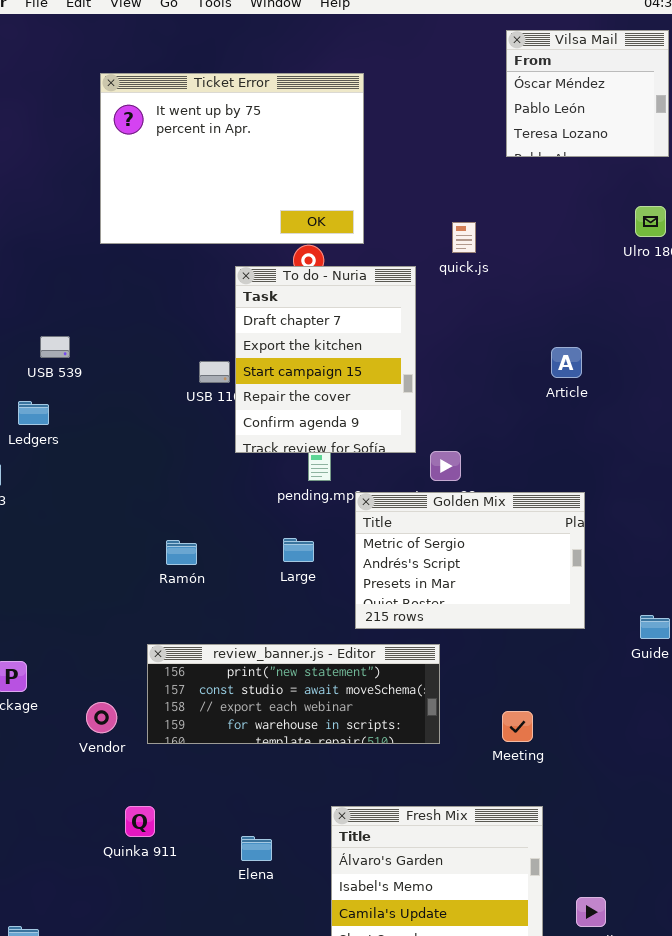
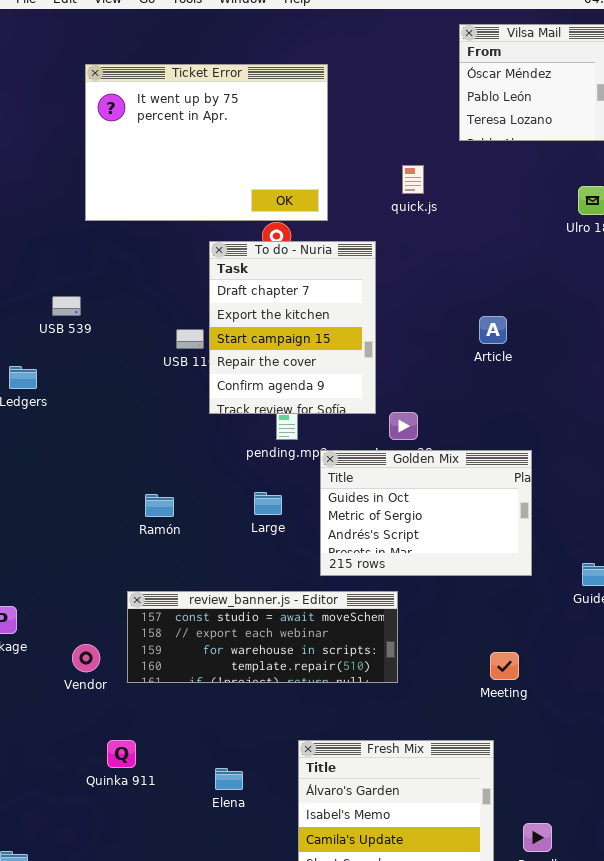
quick.js: [452,222,476,253] -> [402,165,424,194], moved
USB 539: [40,336,70,358] -> [52,296,81,316], moved
Article: [551,347,582,378] -> [479,316,507,344], moved
Golden Mix: [355,492,585,629] -> [320,450,532,576], scrolled up 1 row
review_banner.js - Editor: [147,644,440,744] -> [127,591,398,683], scrolled down 1 row
Meeting: [502,711,533,742] -> [490,652,519,680], moved

